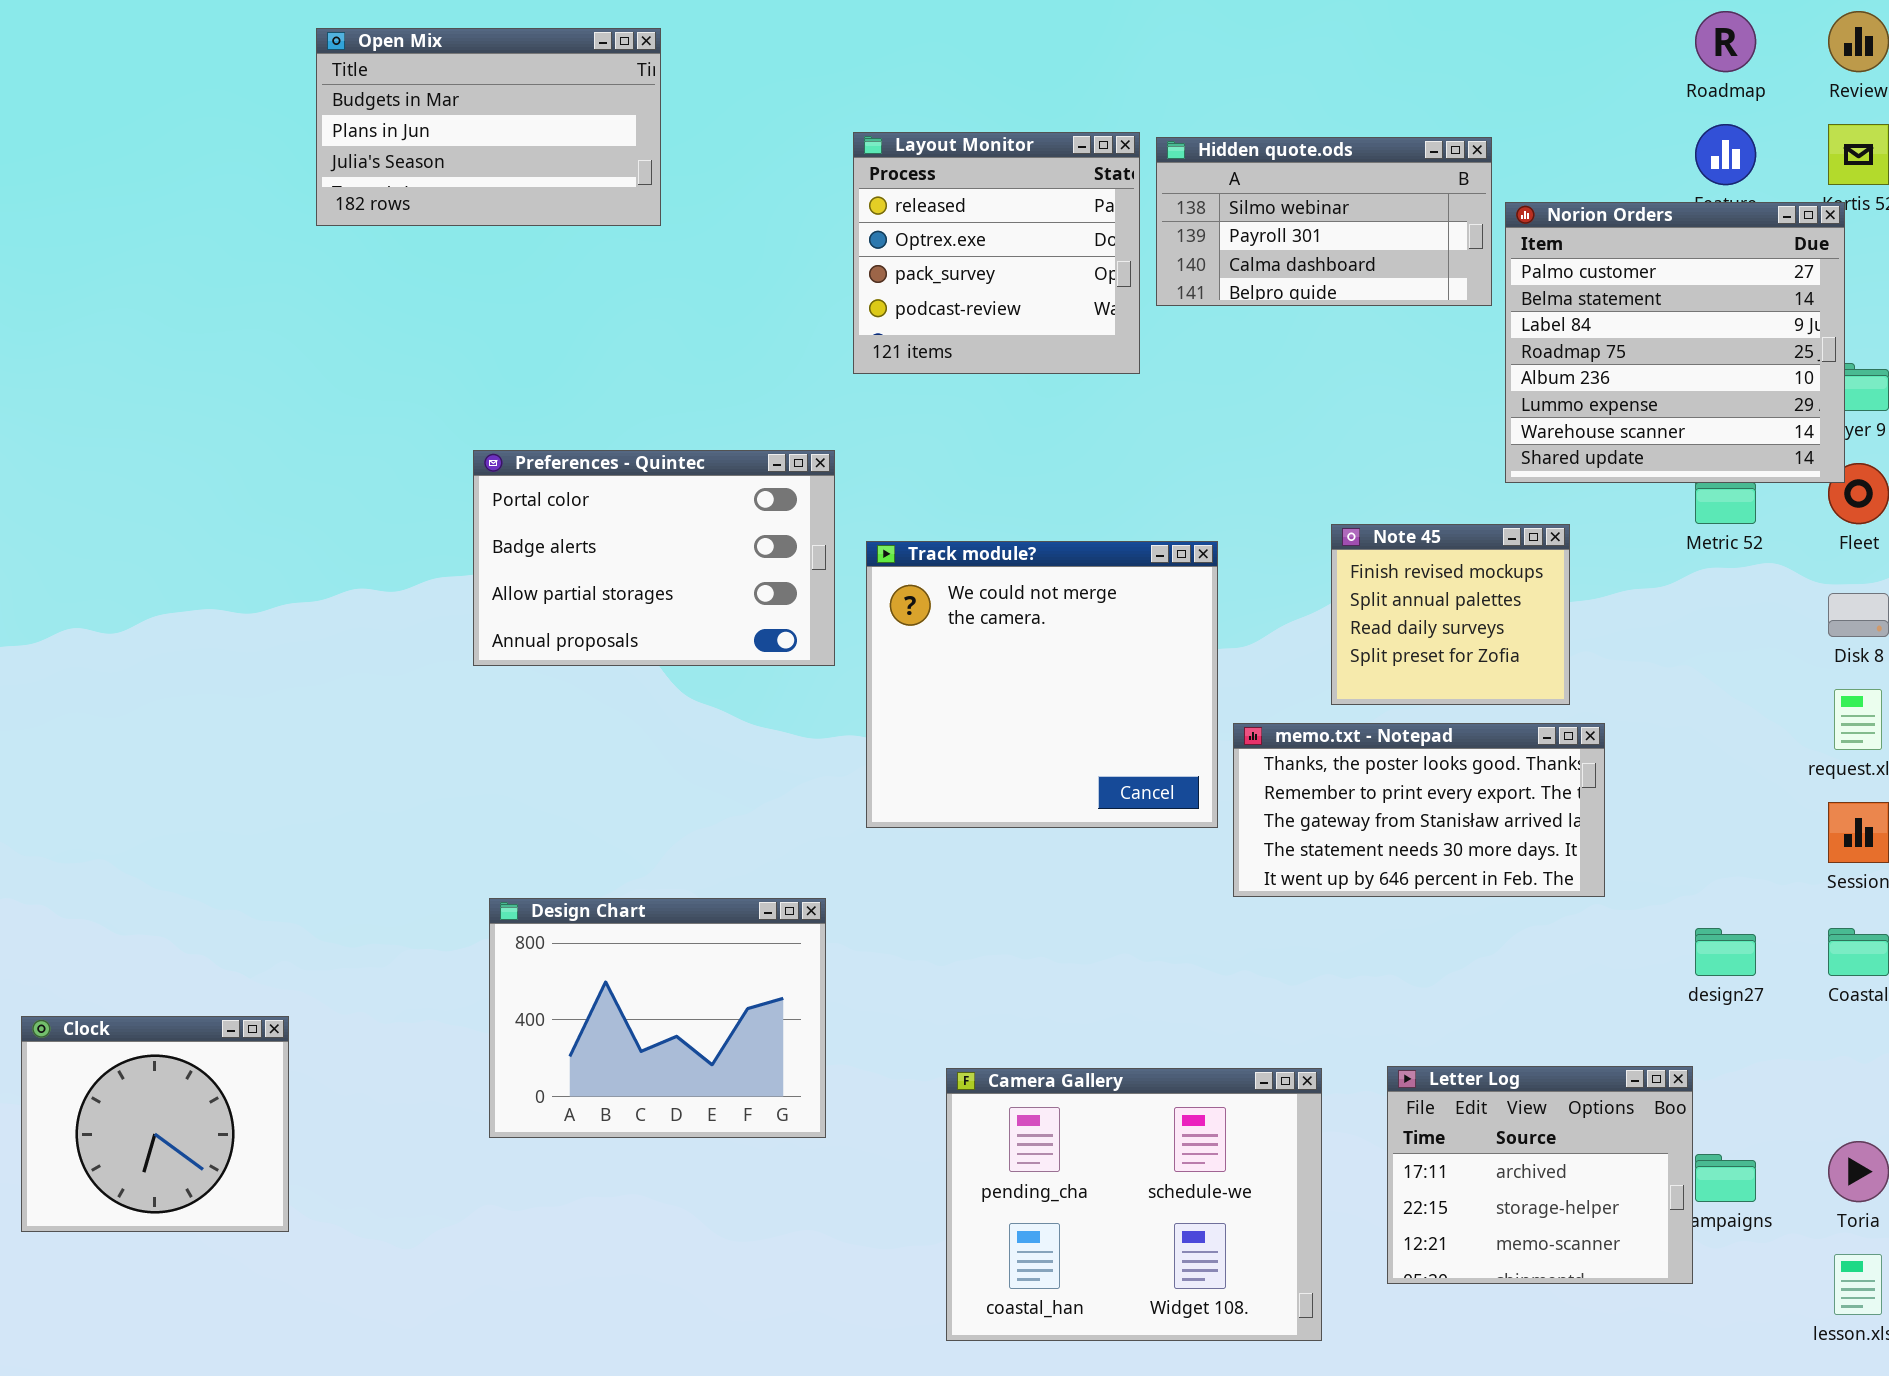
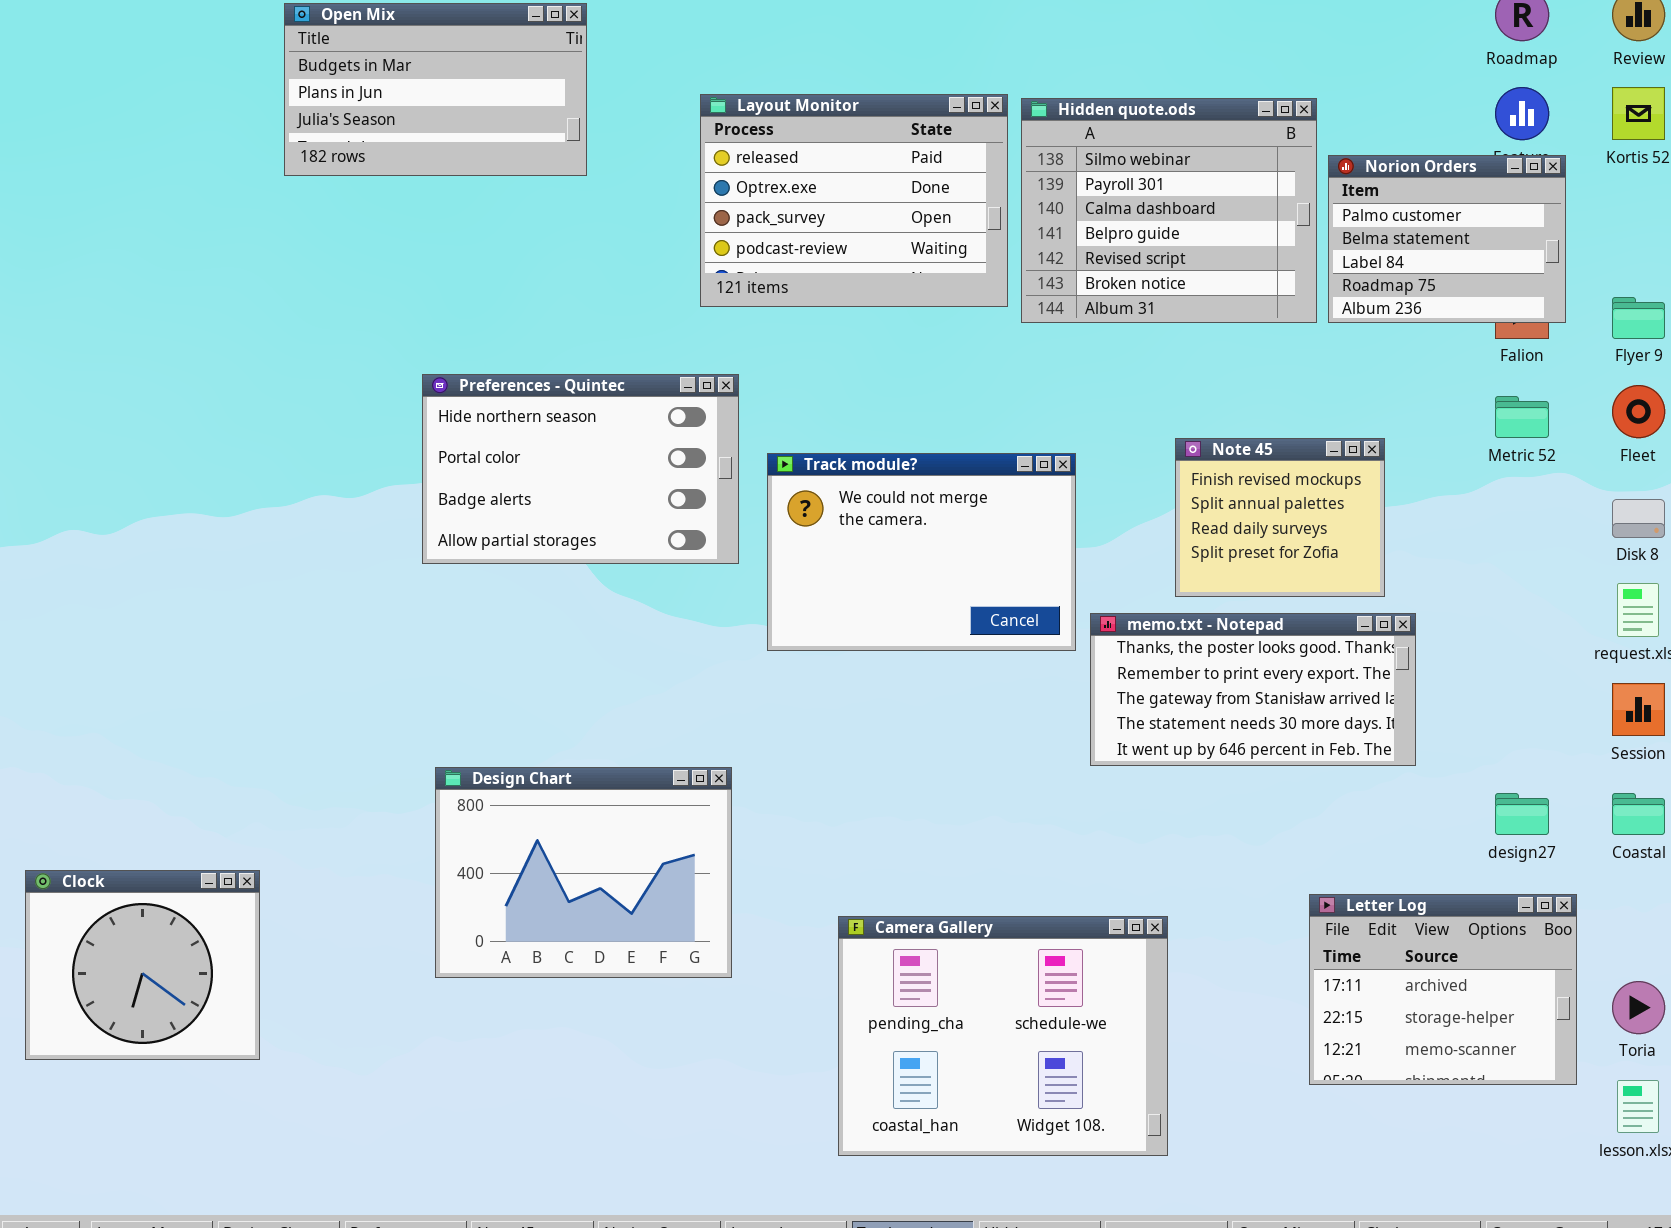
Layout Monitor: [853,132,1140,374] -> [700,94,1008,307], resized
Hidden quote.ods: [1156,137,1492,306] -> [1021,98,1317,323], resized
Norion Orders: [1505,202,1845,483] -> [1328,155,1566,323], resized
Preferences - Quintec: [473,450,835,666] -> [422,374,739,564], scrolled up 1 row
Track module?: [866,541,1218,828] -> [767,453,1076,651], resized
Letter Log: [1387,1066,1693,1284] -> [1309,894,1577,1085], moved

